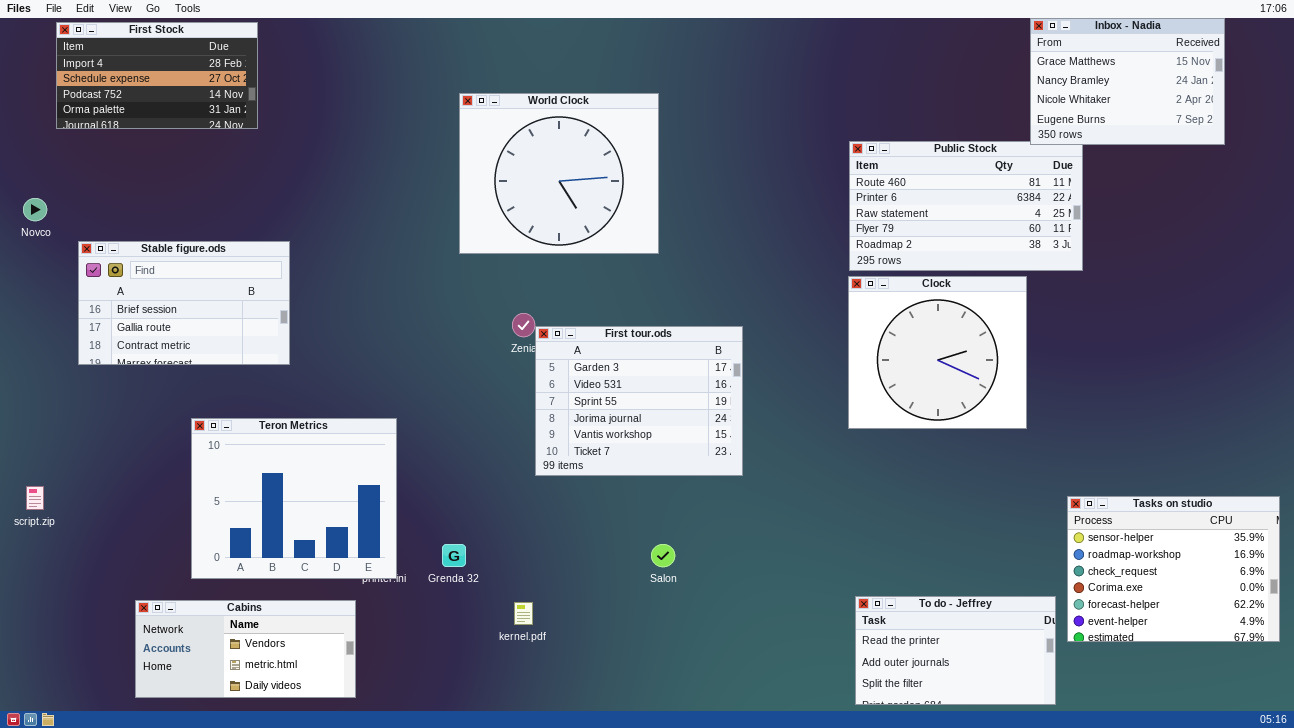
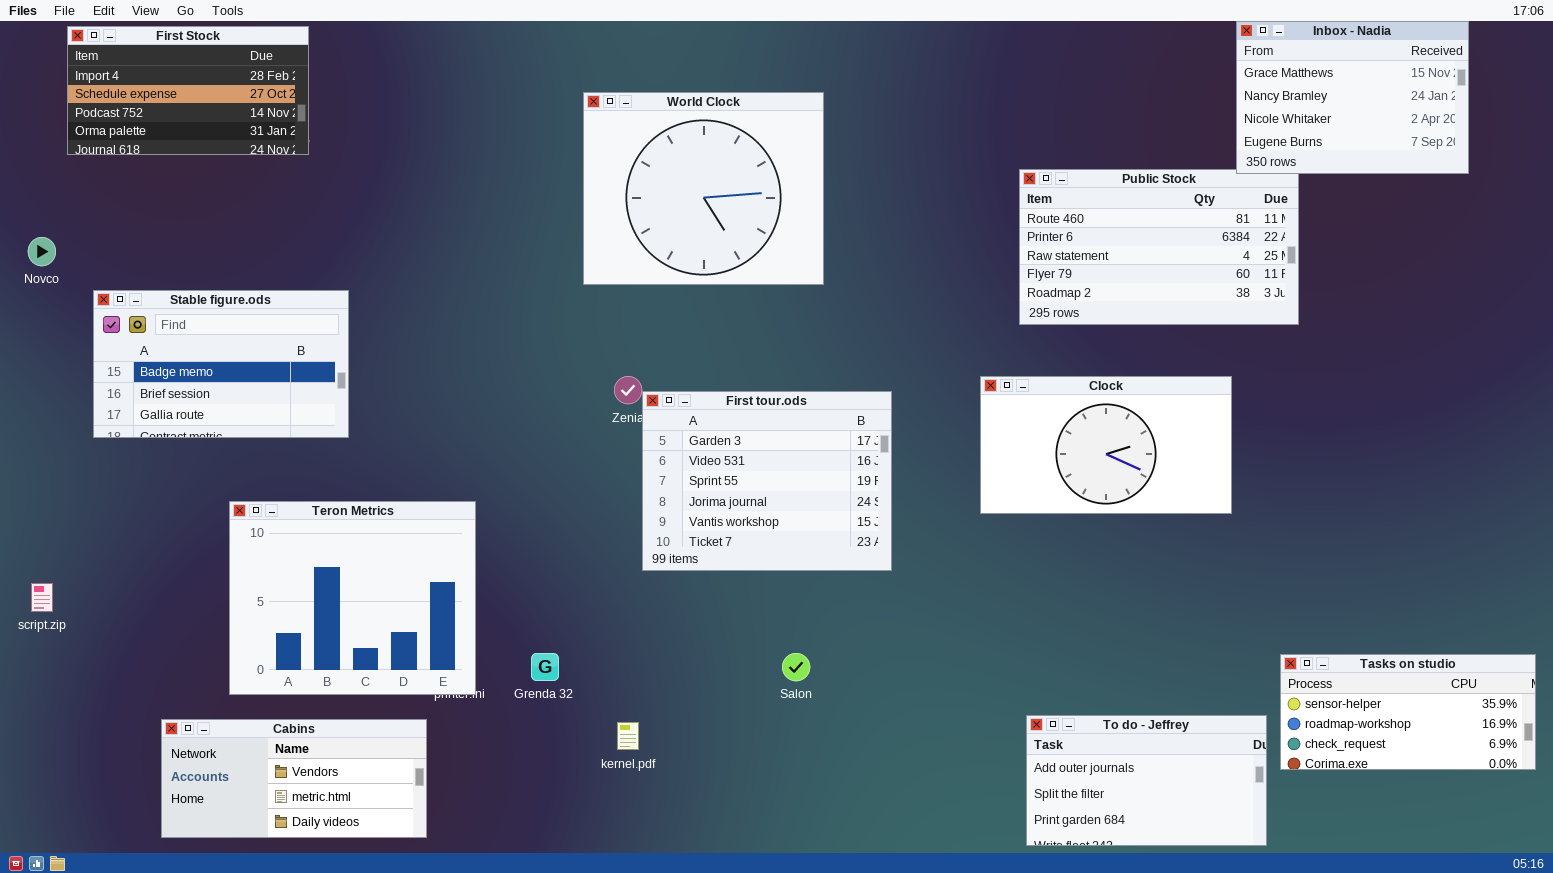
World Clock: [459,93,659,254] -> [583,92,824,285], moved
Stable figure.ods: [78,241,290,365] -> [93,290,349,438], scrolled up 1 row
Clock: [848,276,1027,429] -> [980,376,1232,514], resized
Tasks on studio: [1067,496,1280,642] -> [1280,654,1536,770], resized
To do - Jeffrey: [855,596,1056,705] -> [1026,715,1267,846], scrolled down 1 row

